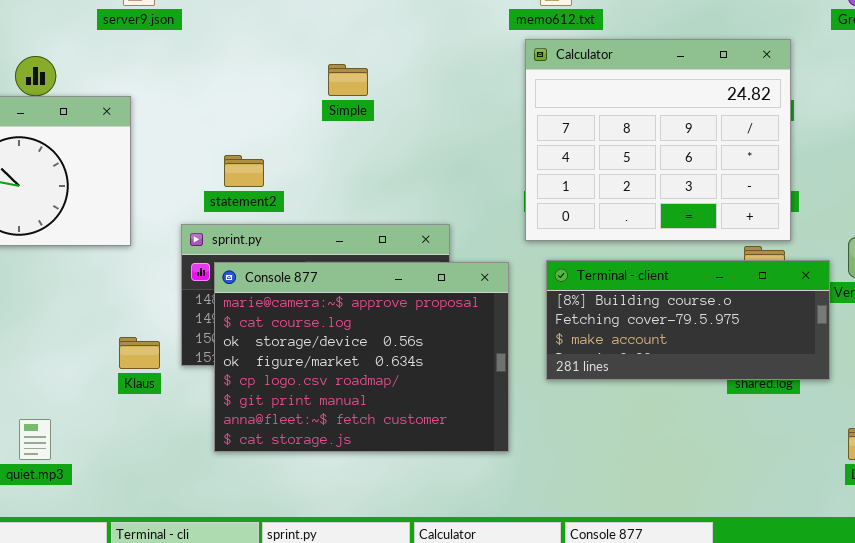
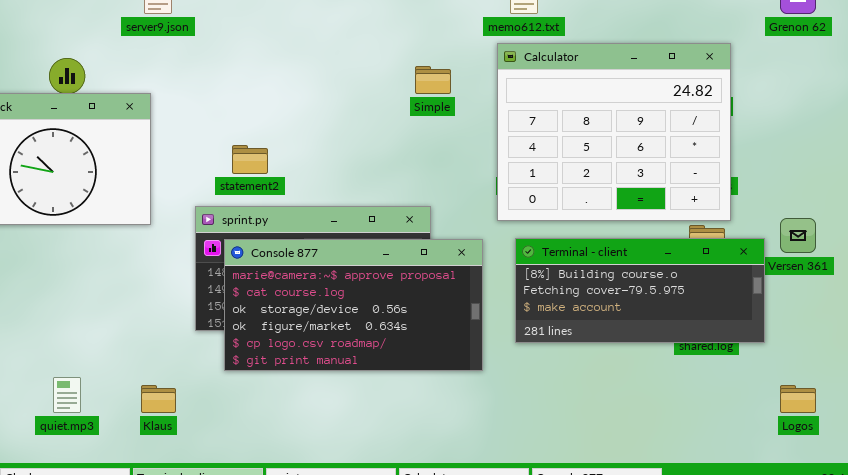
Simple: [328,64,368,96] -> [415,66,451,94], moved
Console 877: [214,262,509,452] -> [224,239,483,371], resized
Klaus: [119,337,160,369] -> [141,385,176,413], moved

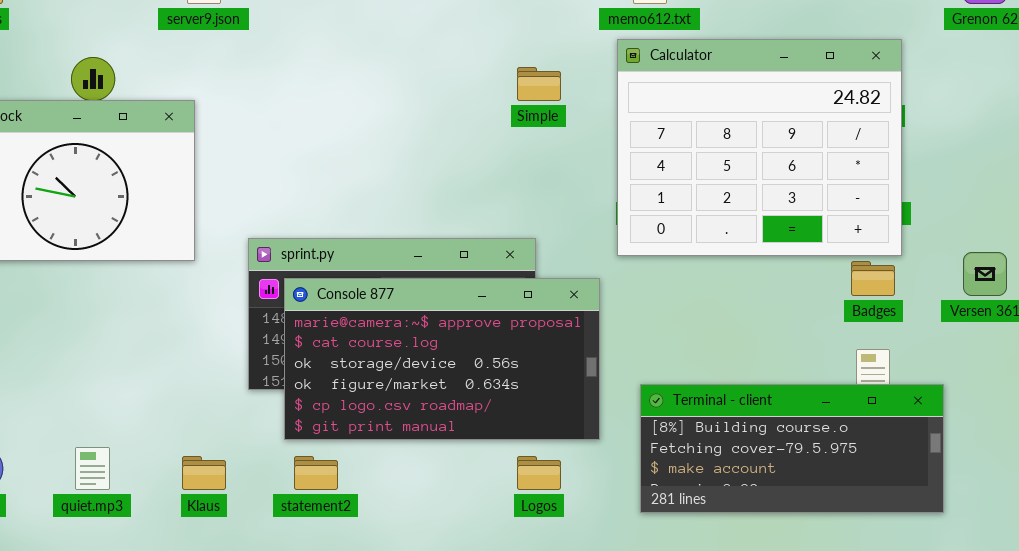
statement2: [232,145,268,174] -> [294,456,338,490], moved
Terminal - client: [515,238,765,343] -> [640,384,944,513], moved
Logos: [780,385,816,413] -> [517,456,561,490], moved

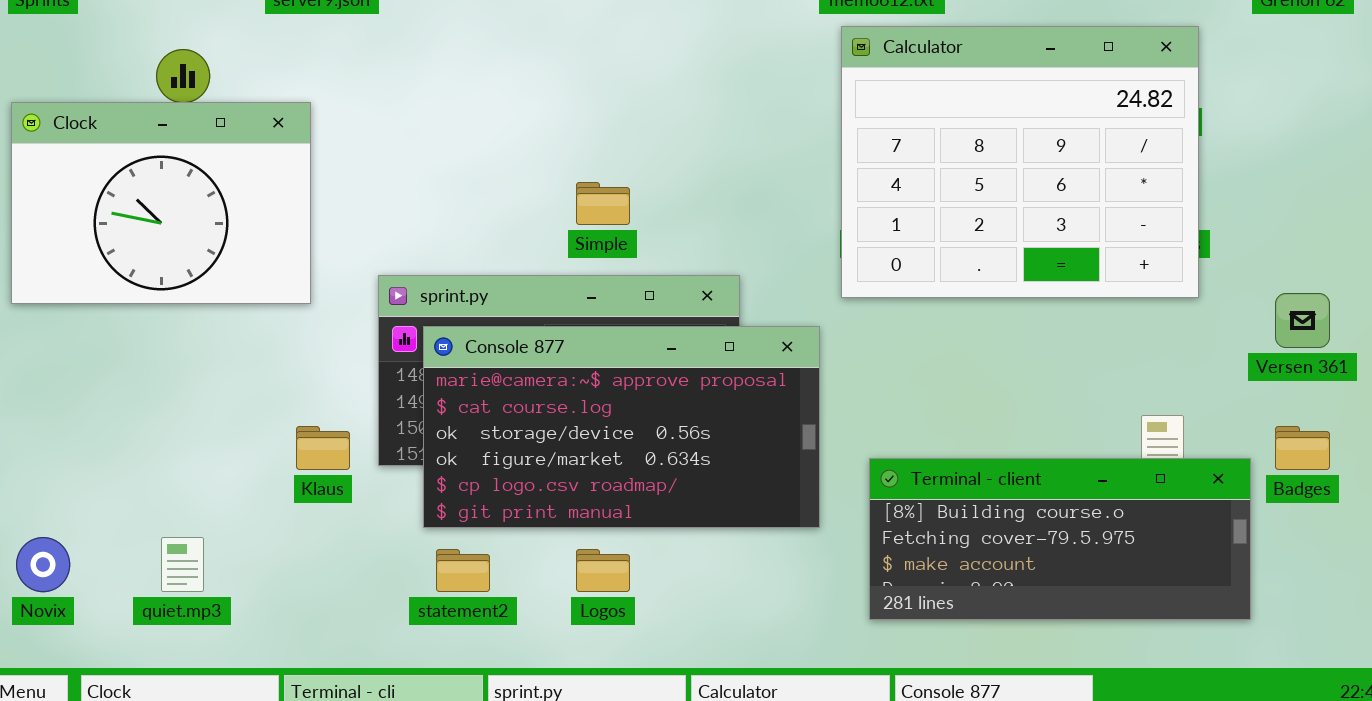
Simple: [517,67,561,101] -> [576,182,630,225], moved
Badges: [851,261,895,296] -> [1275,426,1330,470], moved
Klaus: [182,456,226,490] -> [296,426,350,470], moved
Logos: [517,456,561,490] -> [576,549,630,592], moved

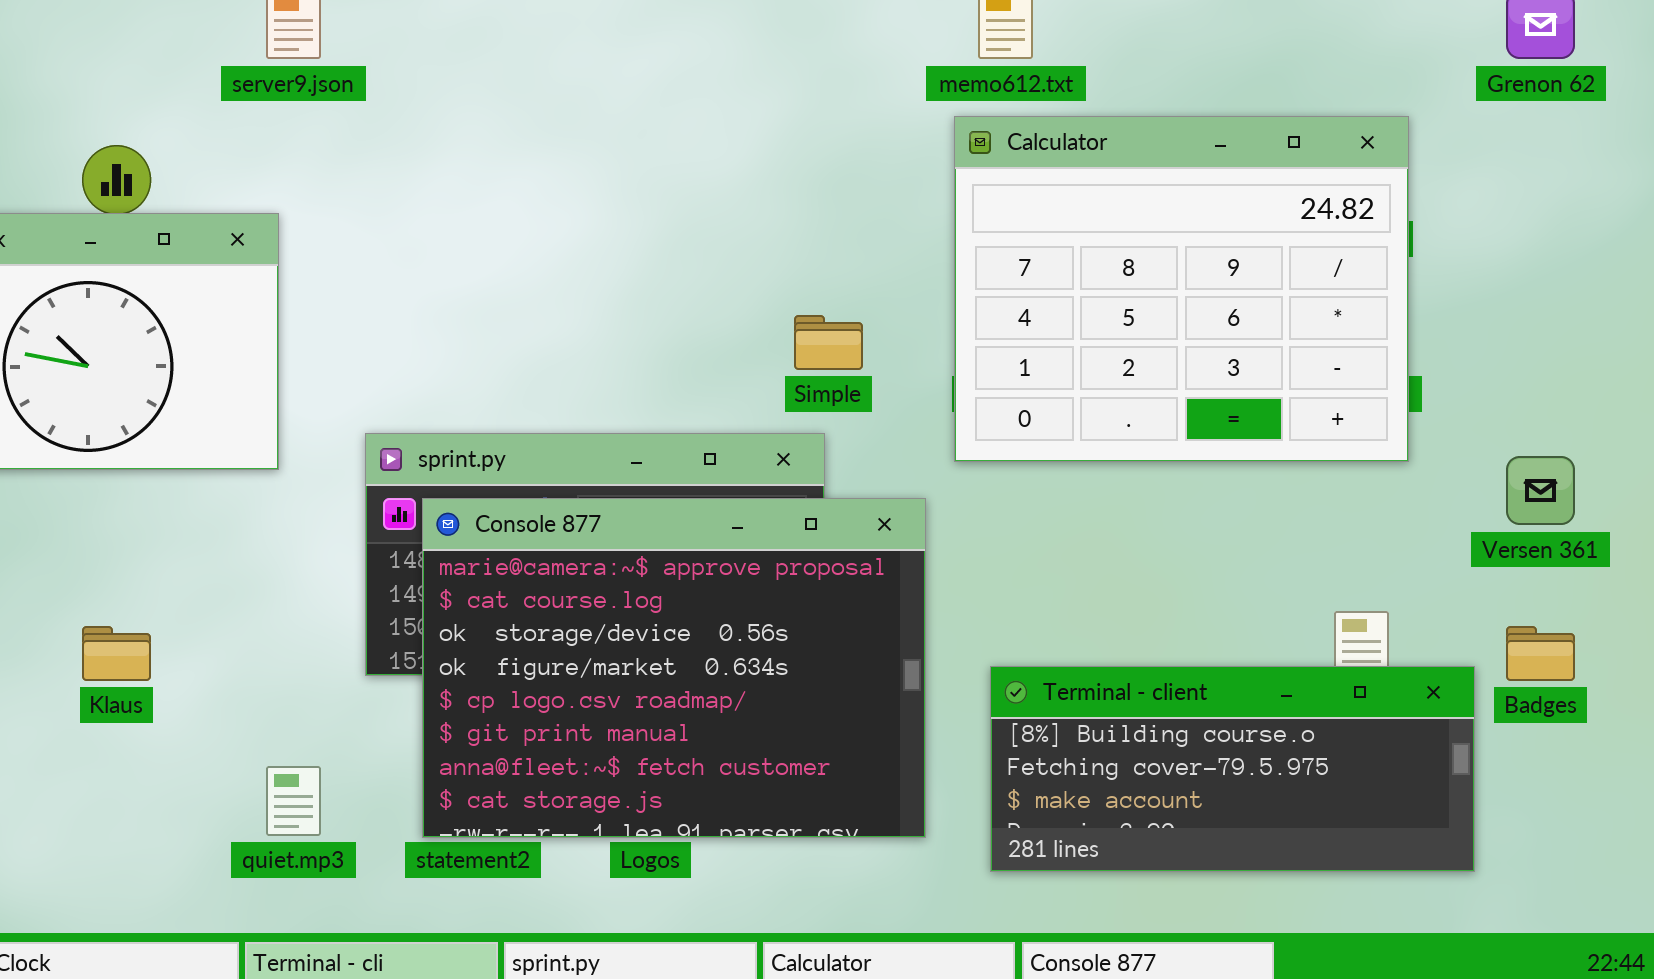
Simple: [576,182,630,225] -> [794,315,863,370], moved
Console 877: [423,326,820,528] -> [422,498,926,838], resized
Klaus: [296,426,350,470] -> [82,626,151,681], moved
quiet.mp3: [161,537,204,592] -> [266,766,321,836], moved

